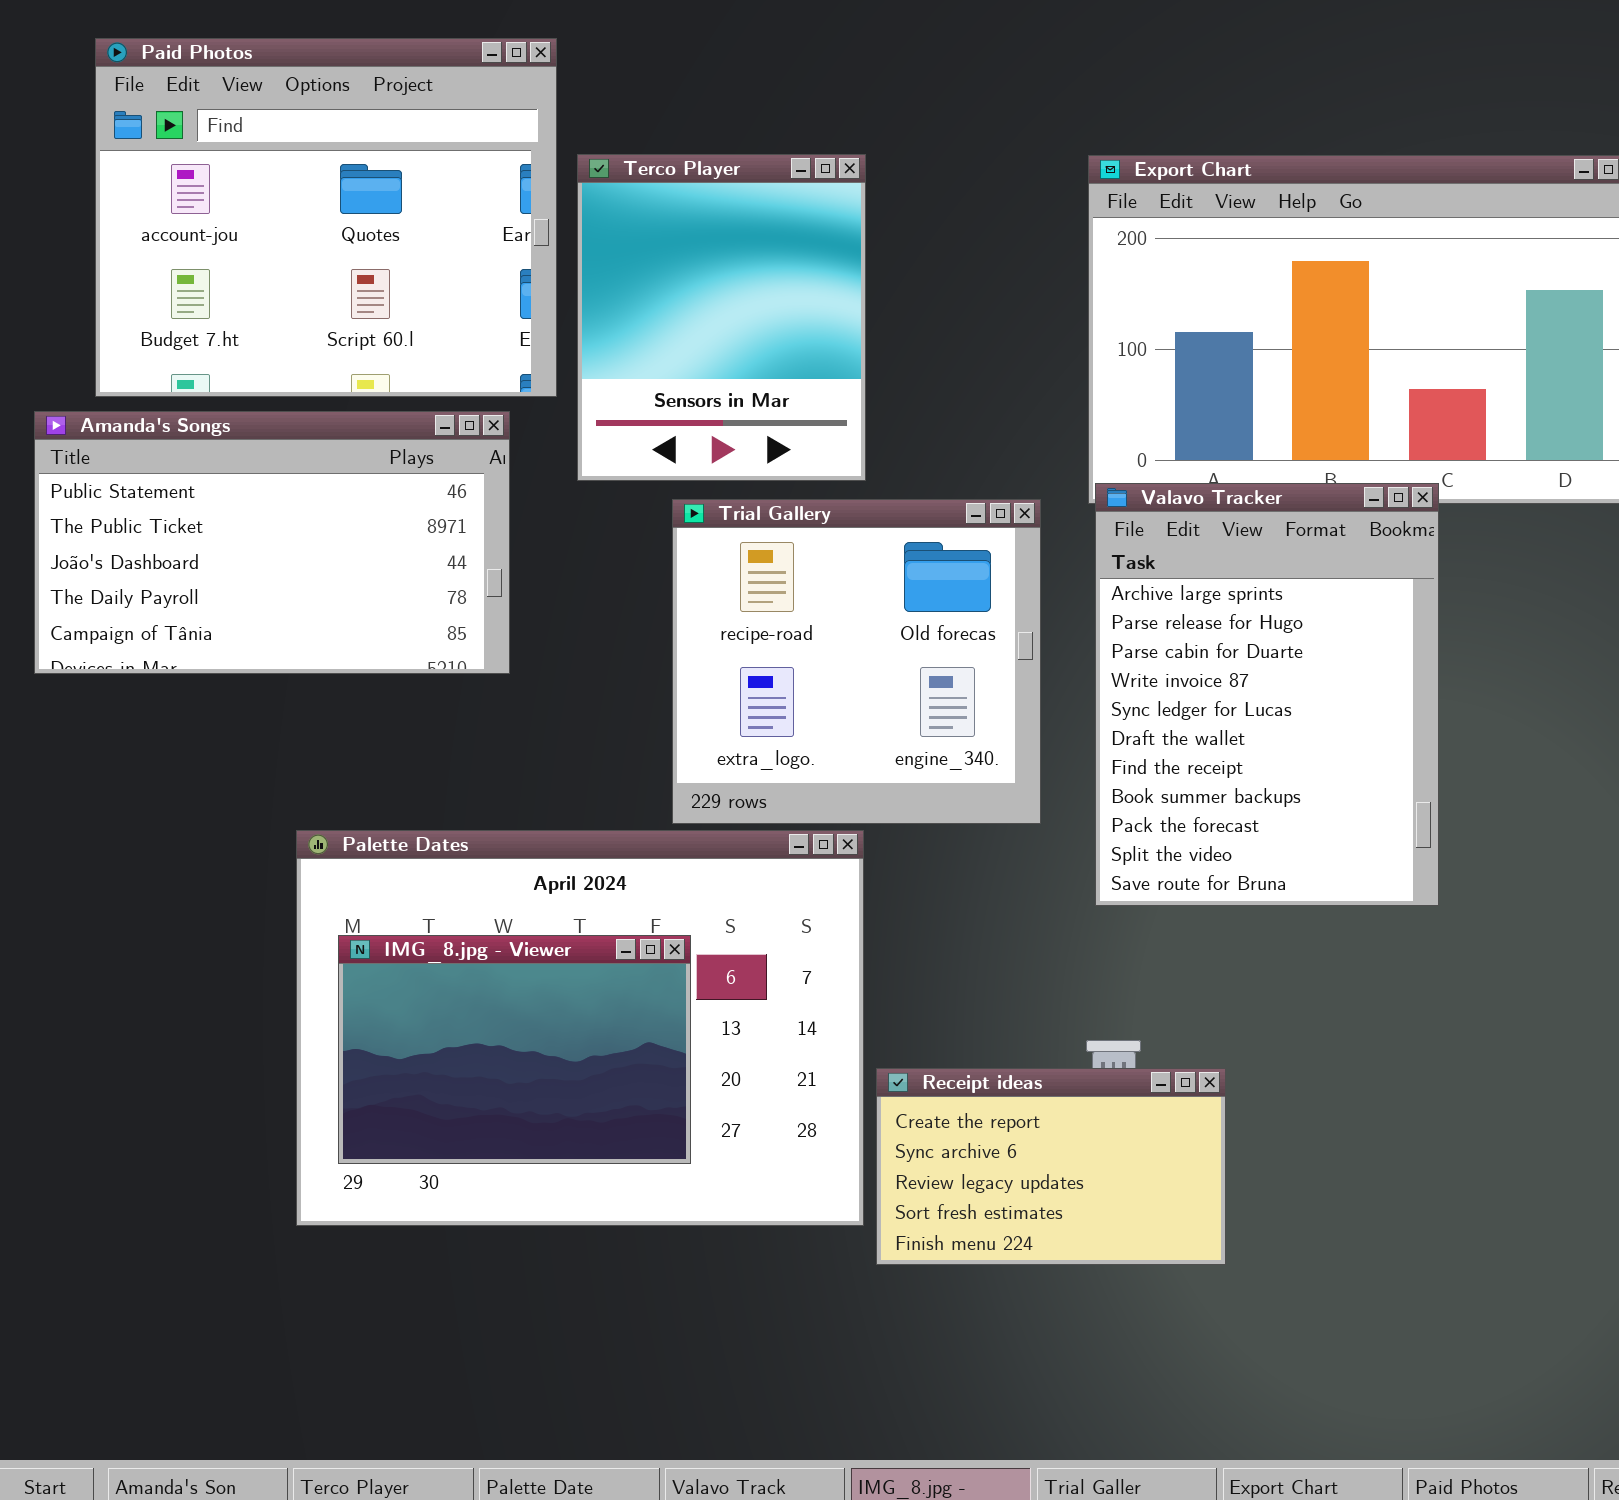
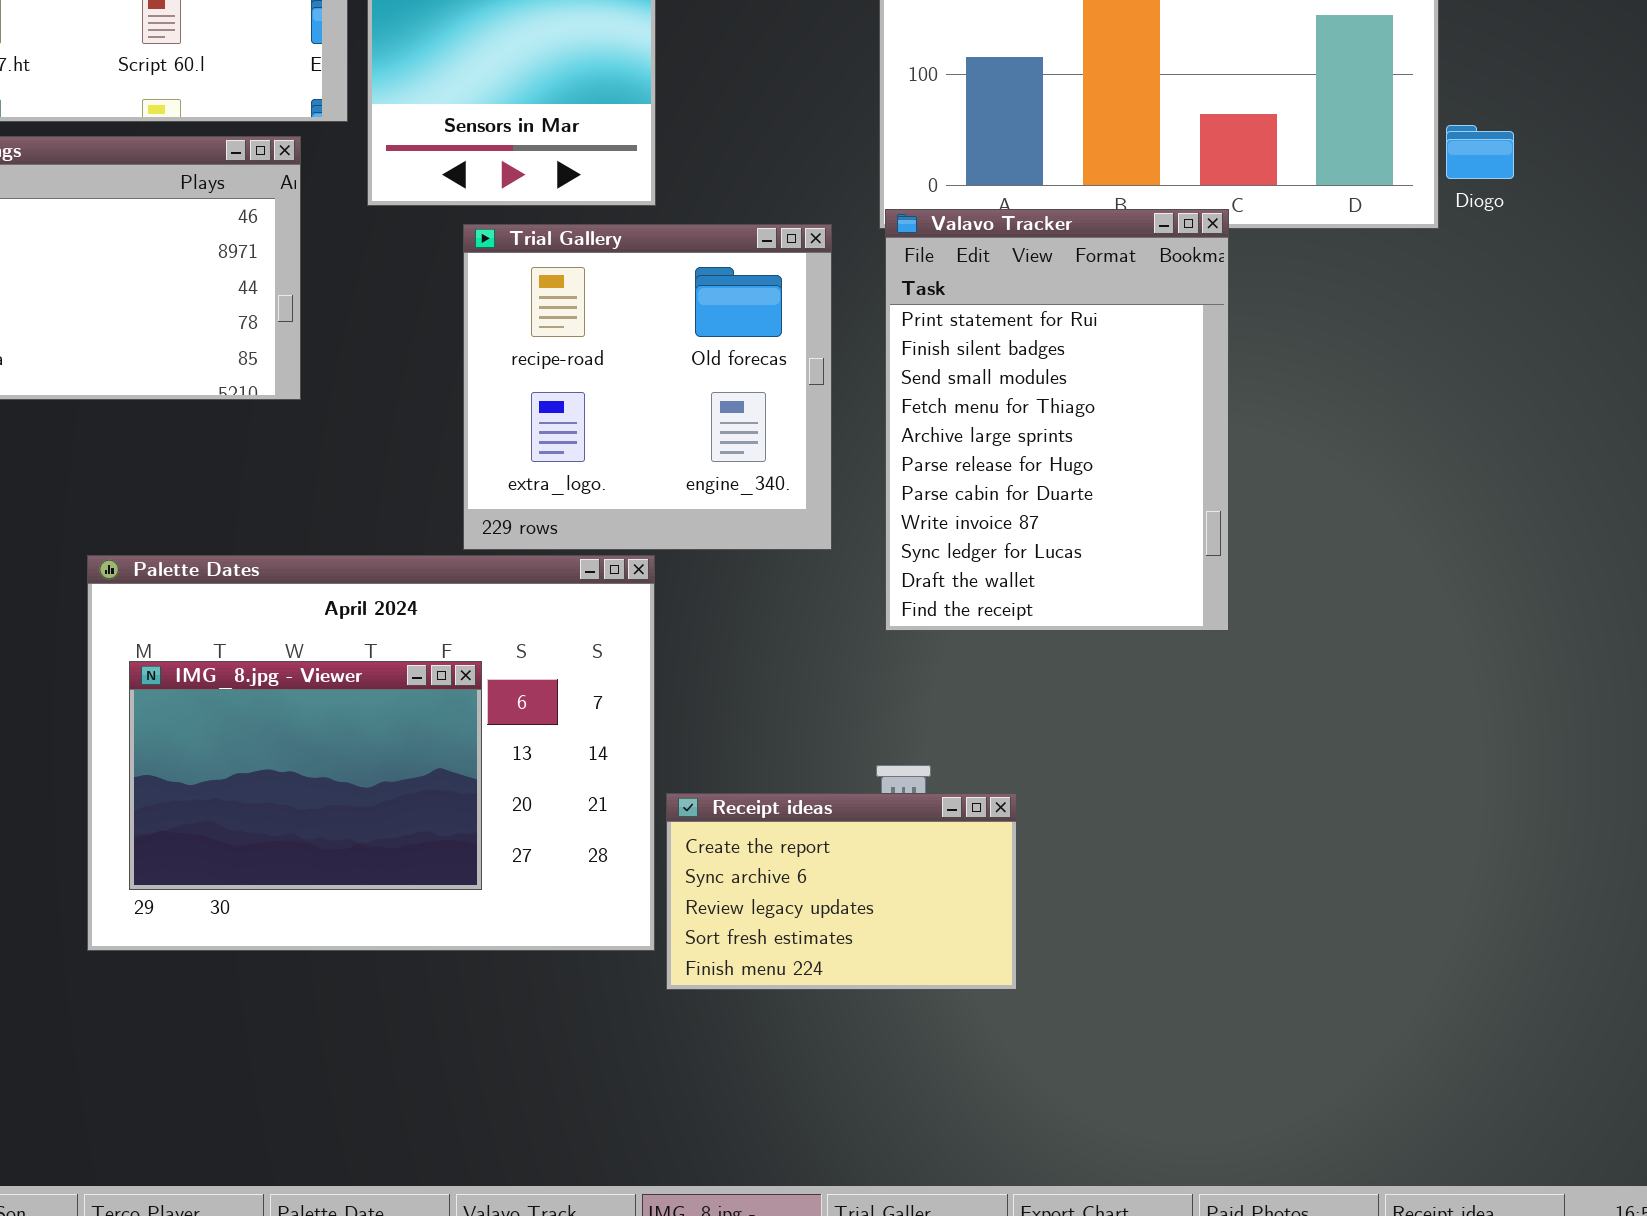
Valavo Tracker: [1095,483,1439,906] -> [885,209,1229,631], scrolled up 4 rows

